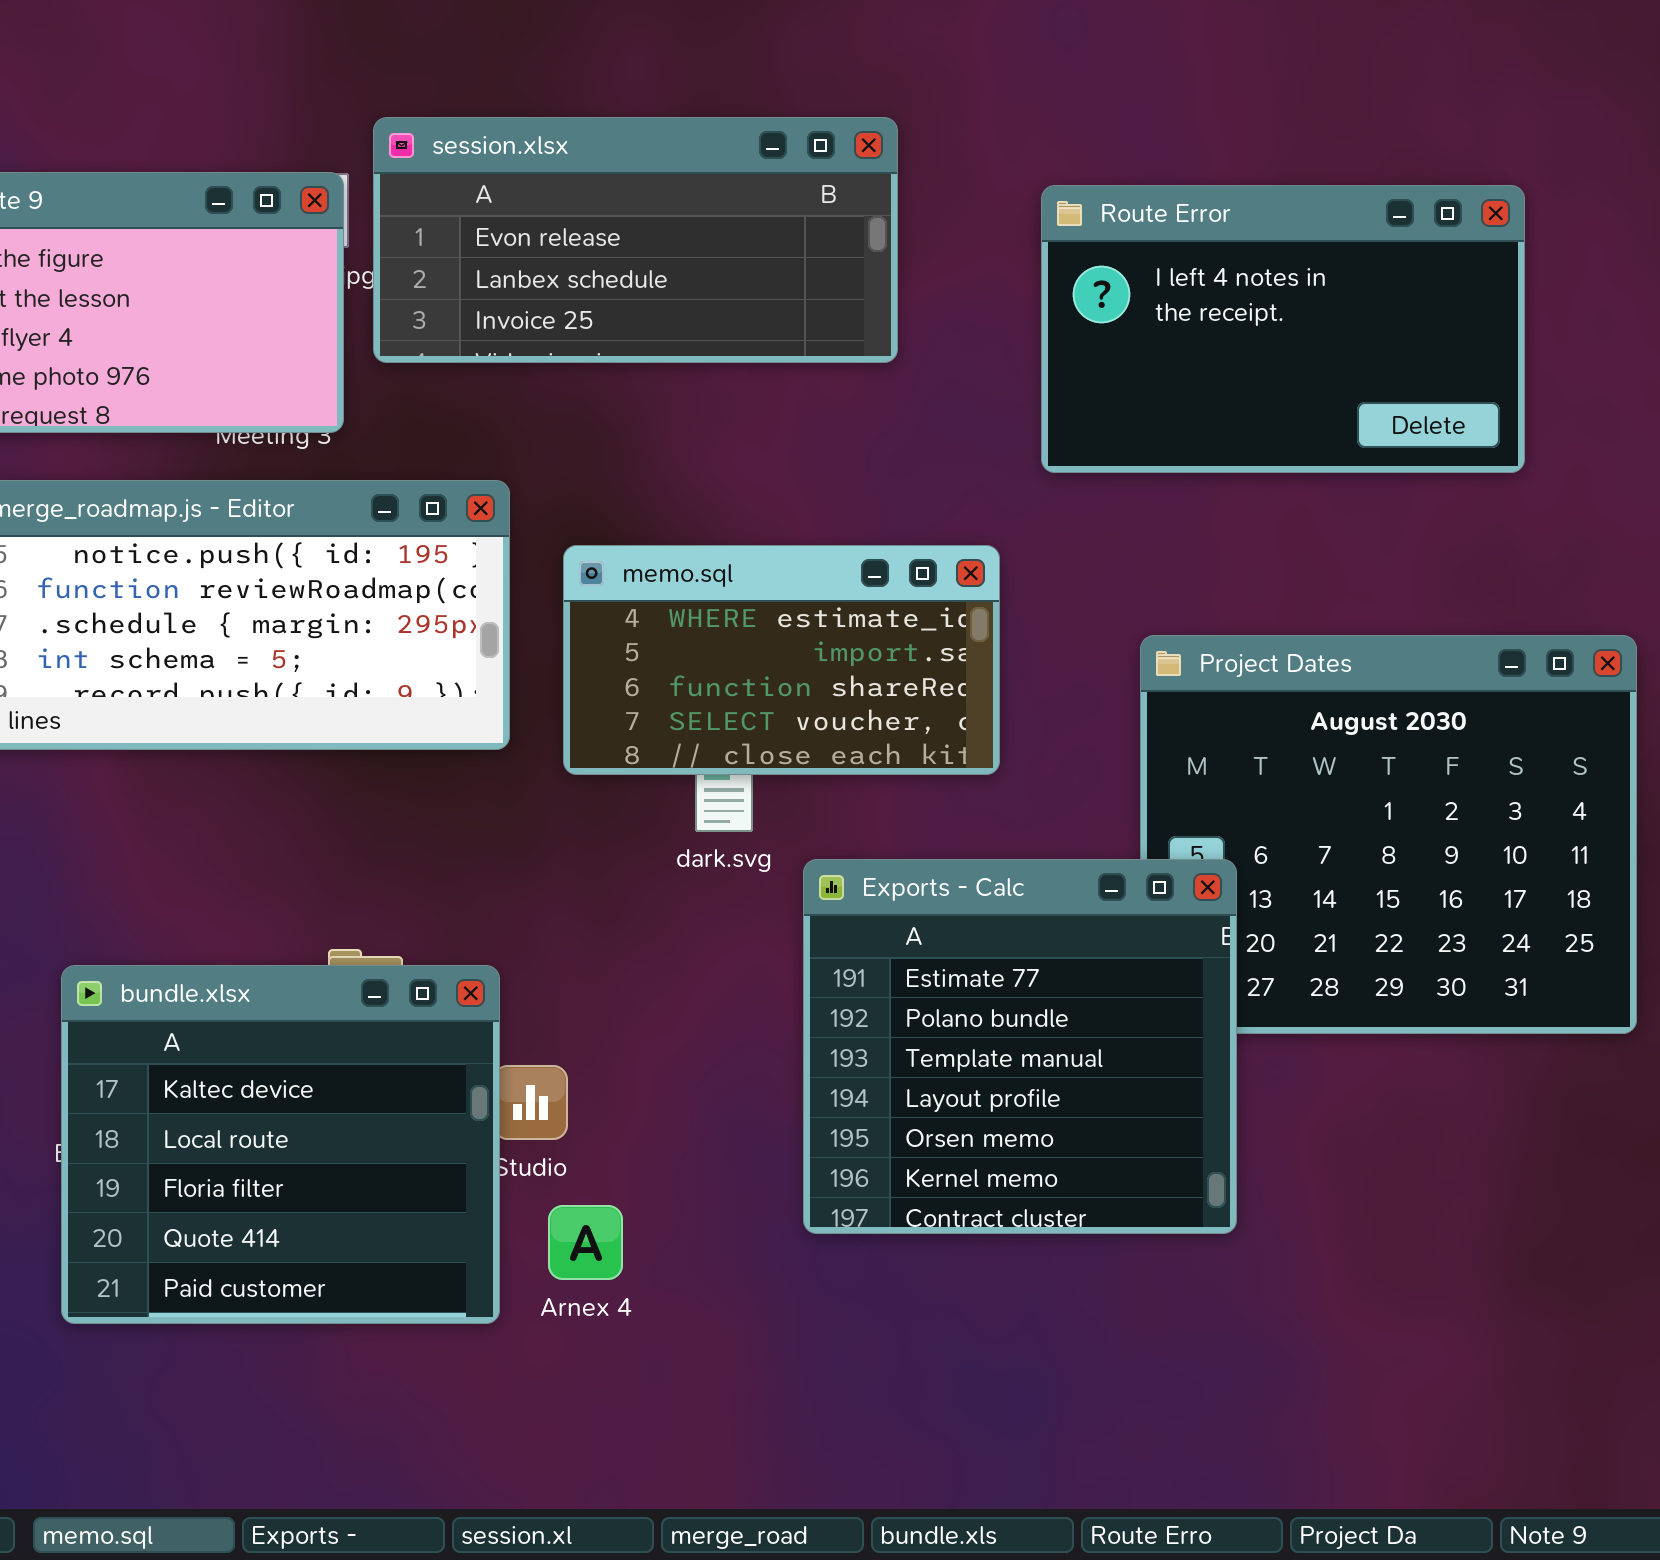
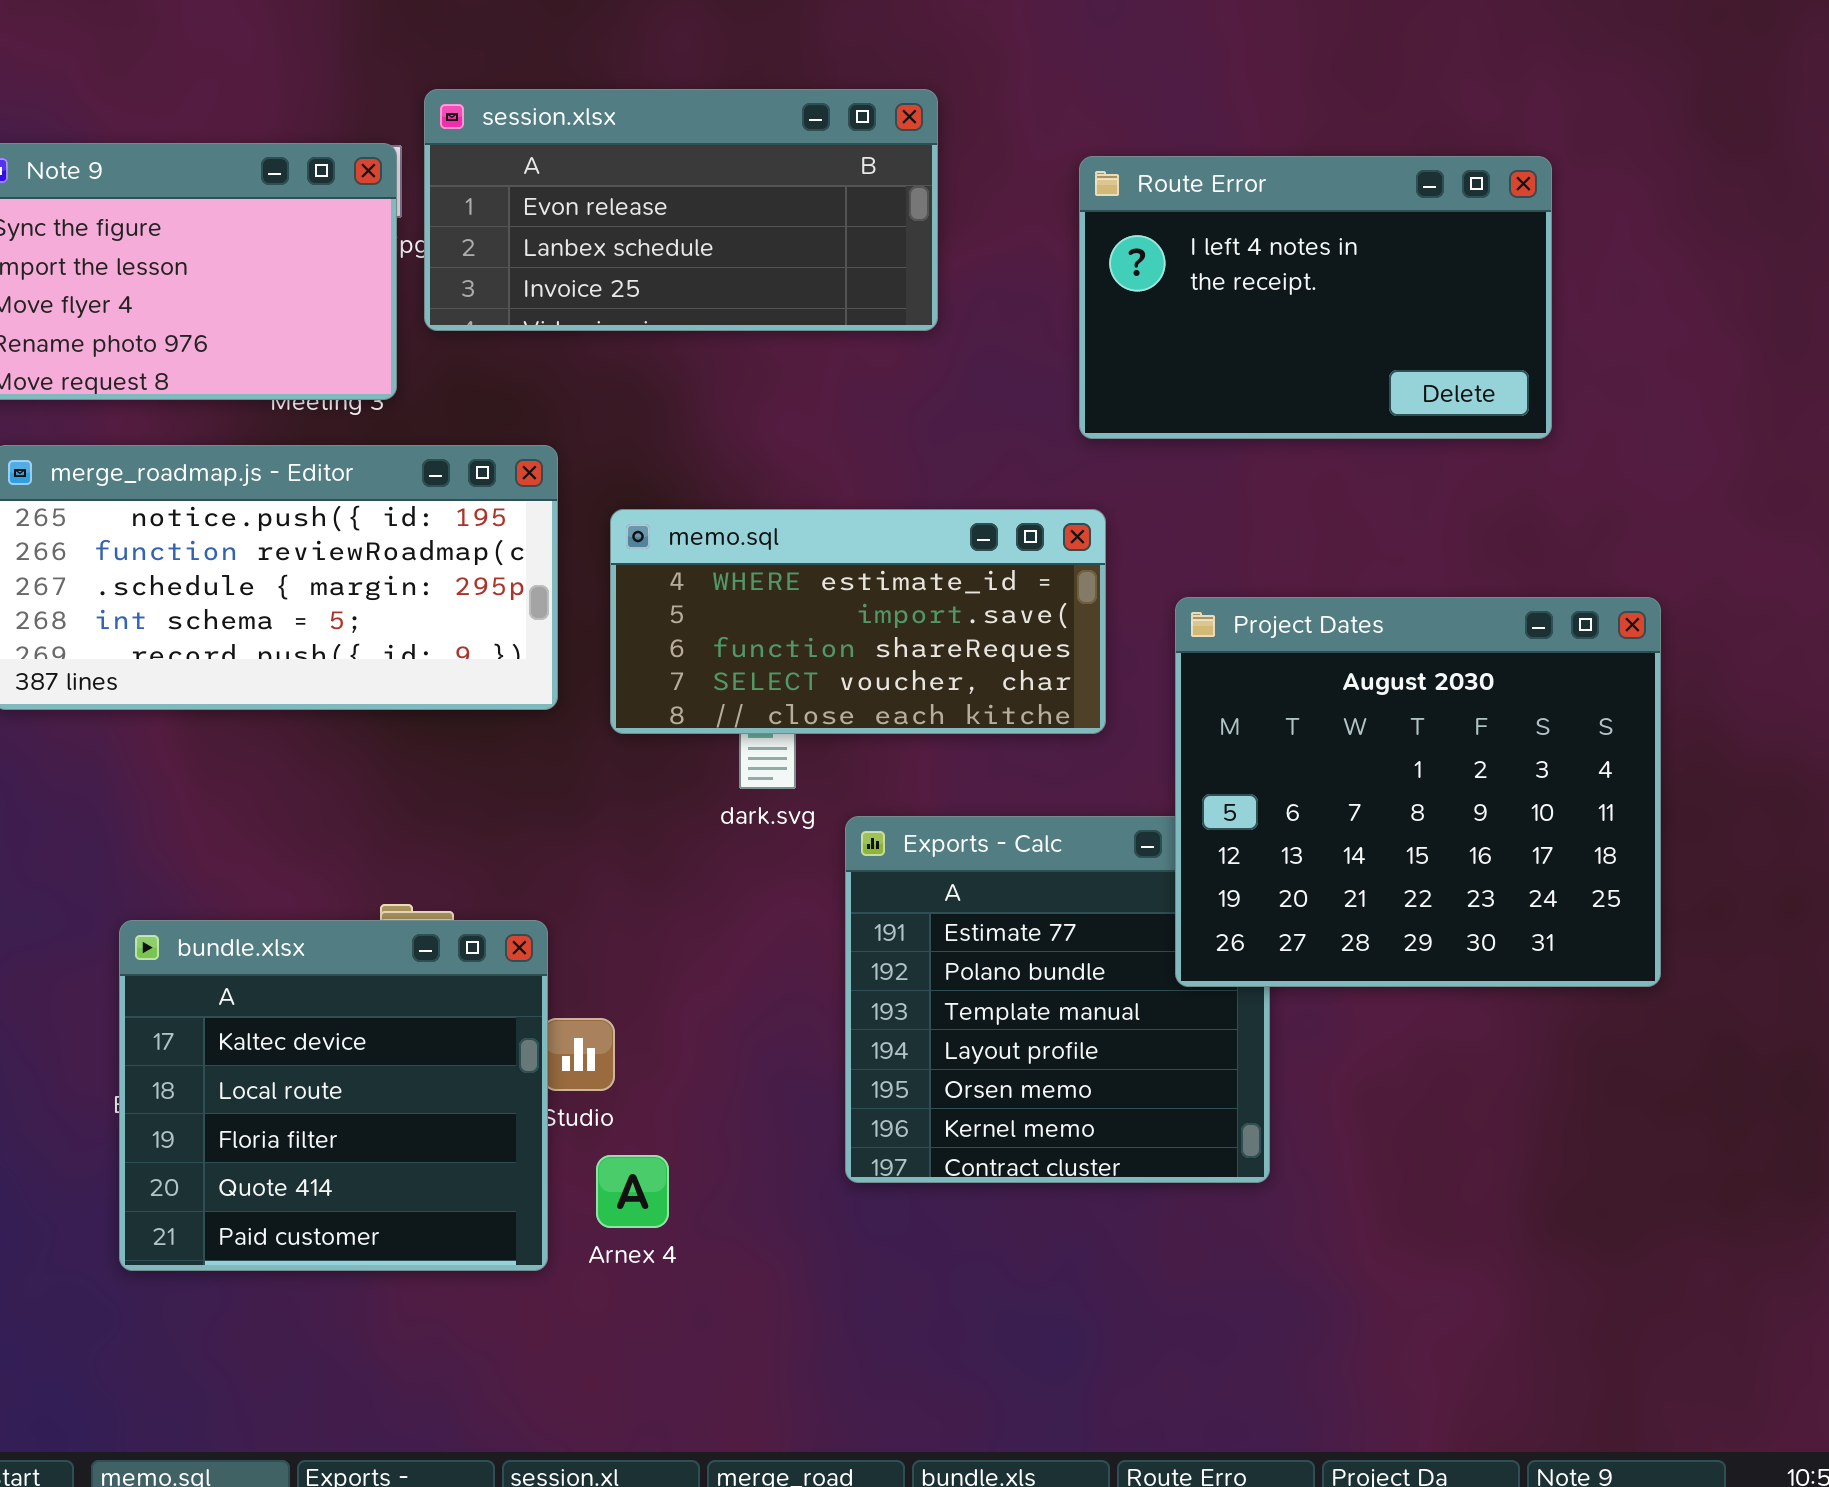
memo.sql: [563,545,1000,775] -> [610,509,1106,734], resized
Project Dates: [1140,635,1637,1034] -> [1175,597,1661,987], raised

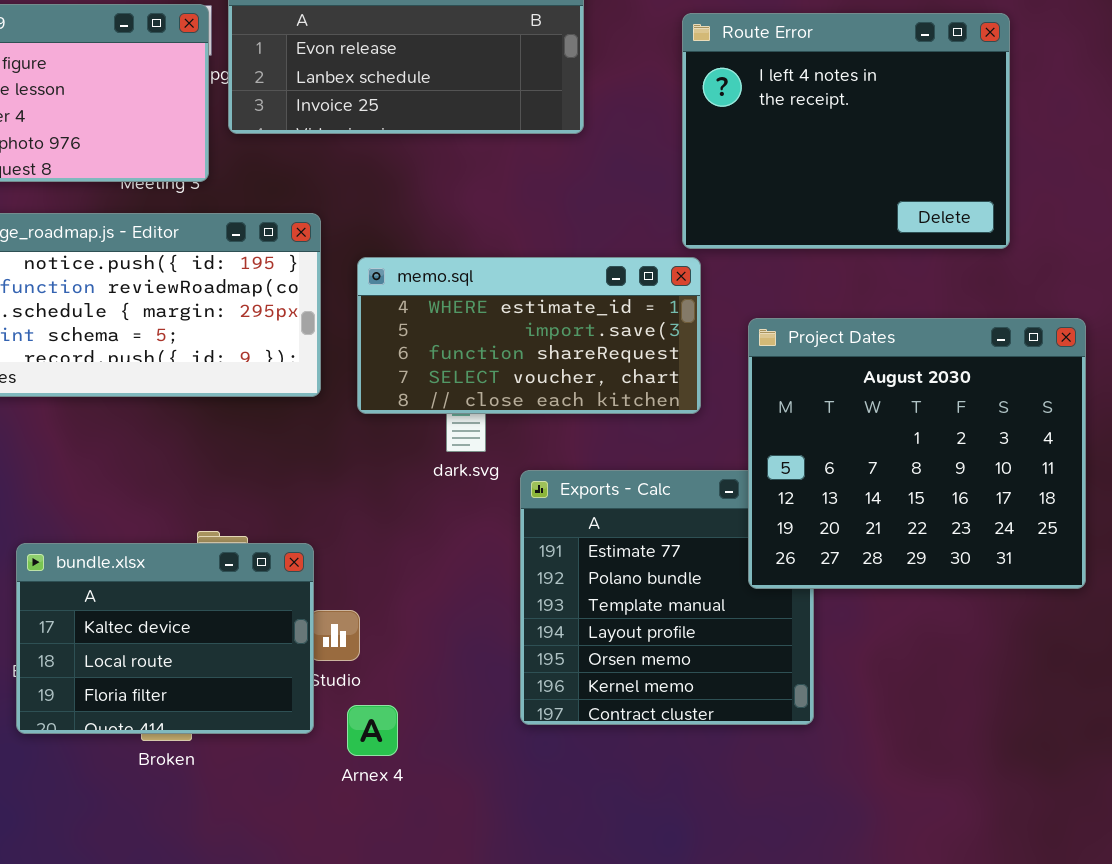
Route Error: [1079,156,1552,439] -> [682,13,1010,249], resized
bundle.xlsx: [119,920,548,1271] -> [16,543,314,734], resized

